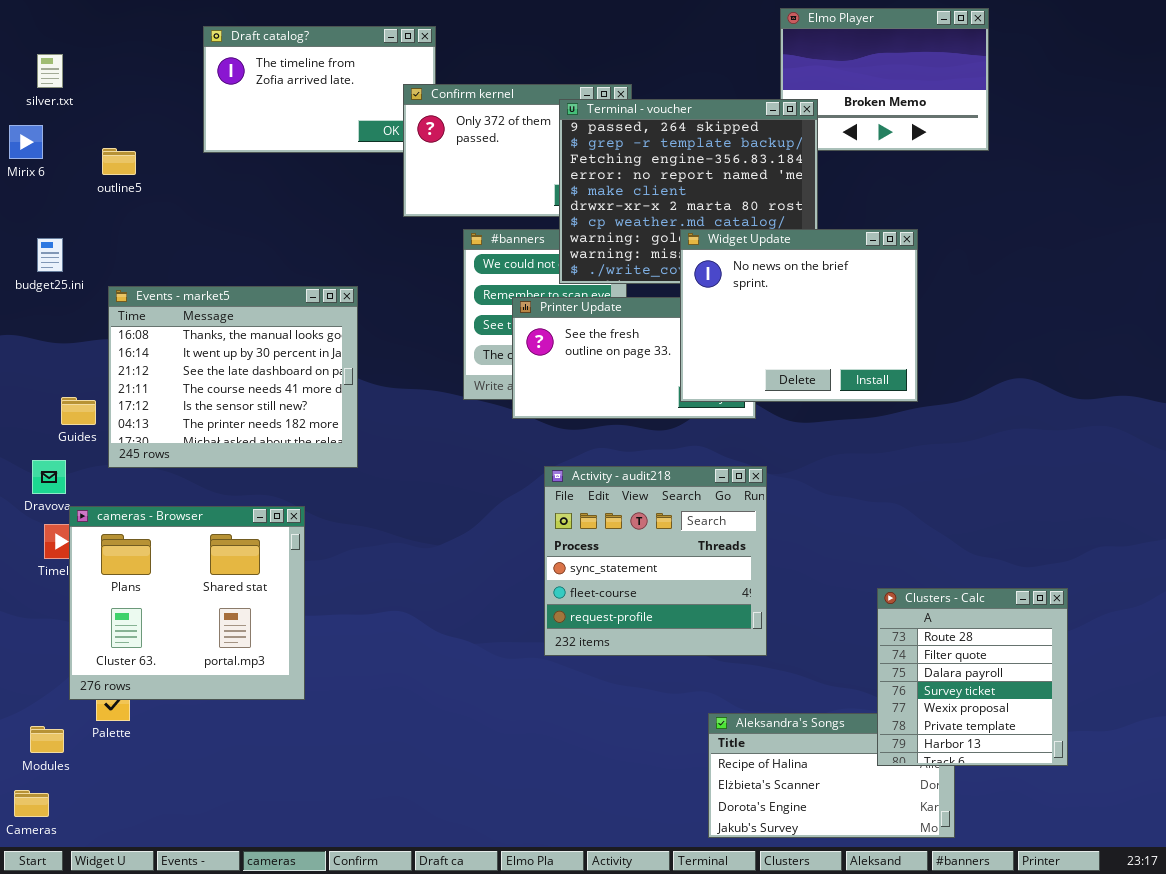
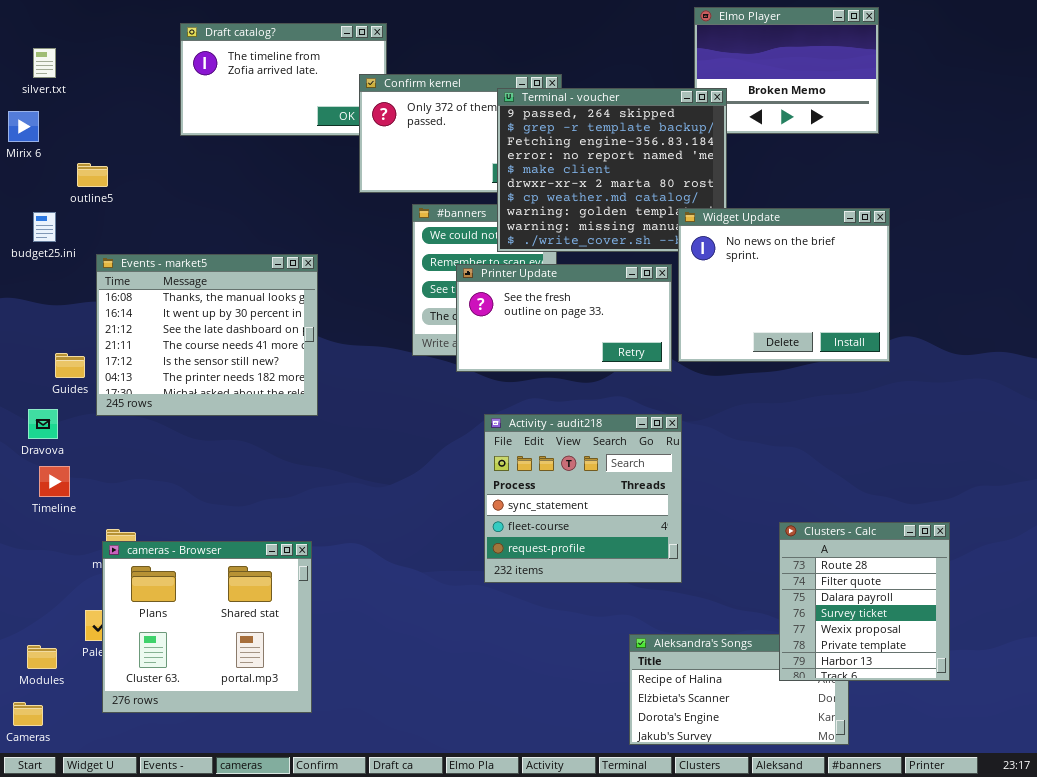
outline5: [102,148,136,175] -> [77,163,108,187], moved
Widget Update: [680,229,918,402] -> [678,208,890,362], moved
cameras - Browser: [69,506,305,700] -> [102,541,312,713], moved

